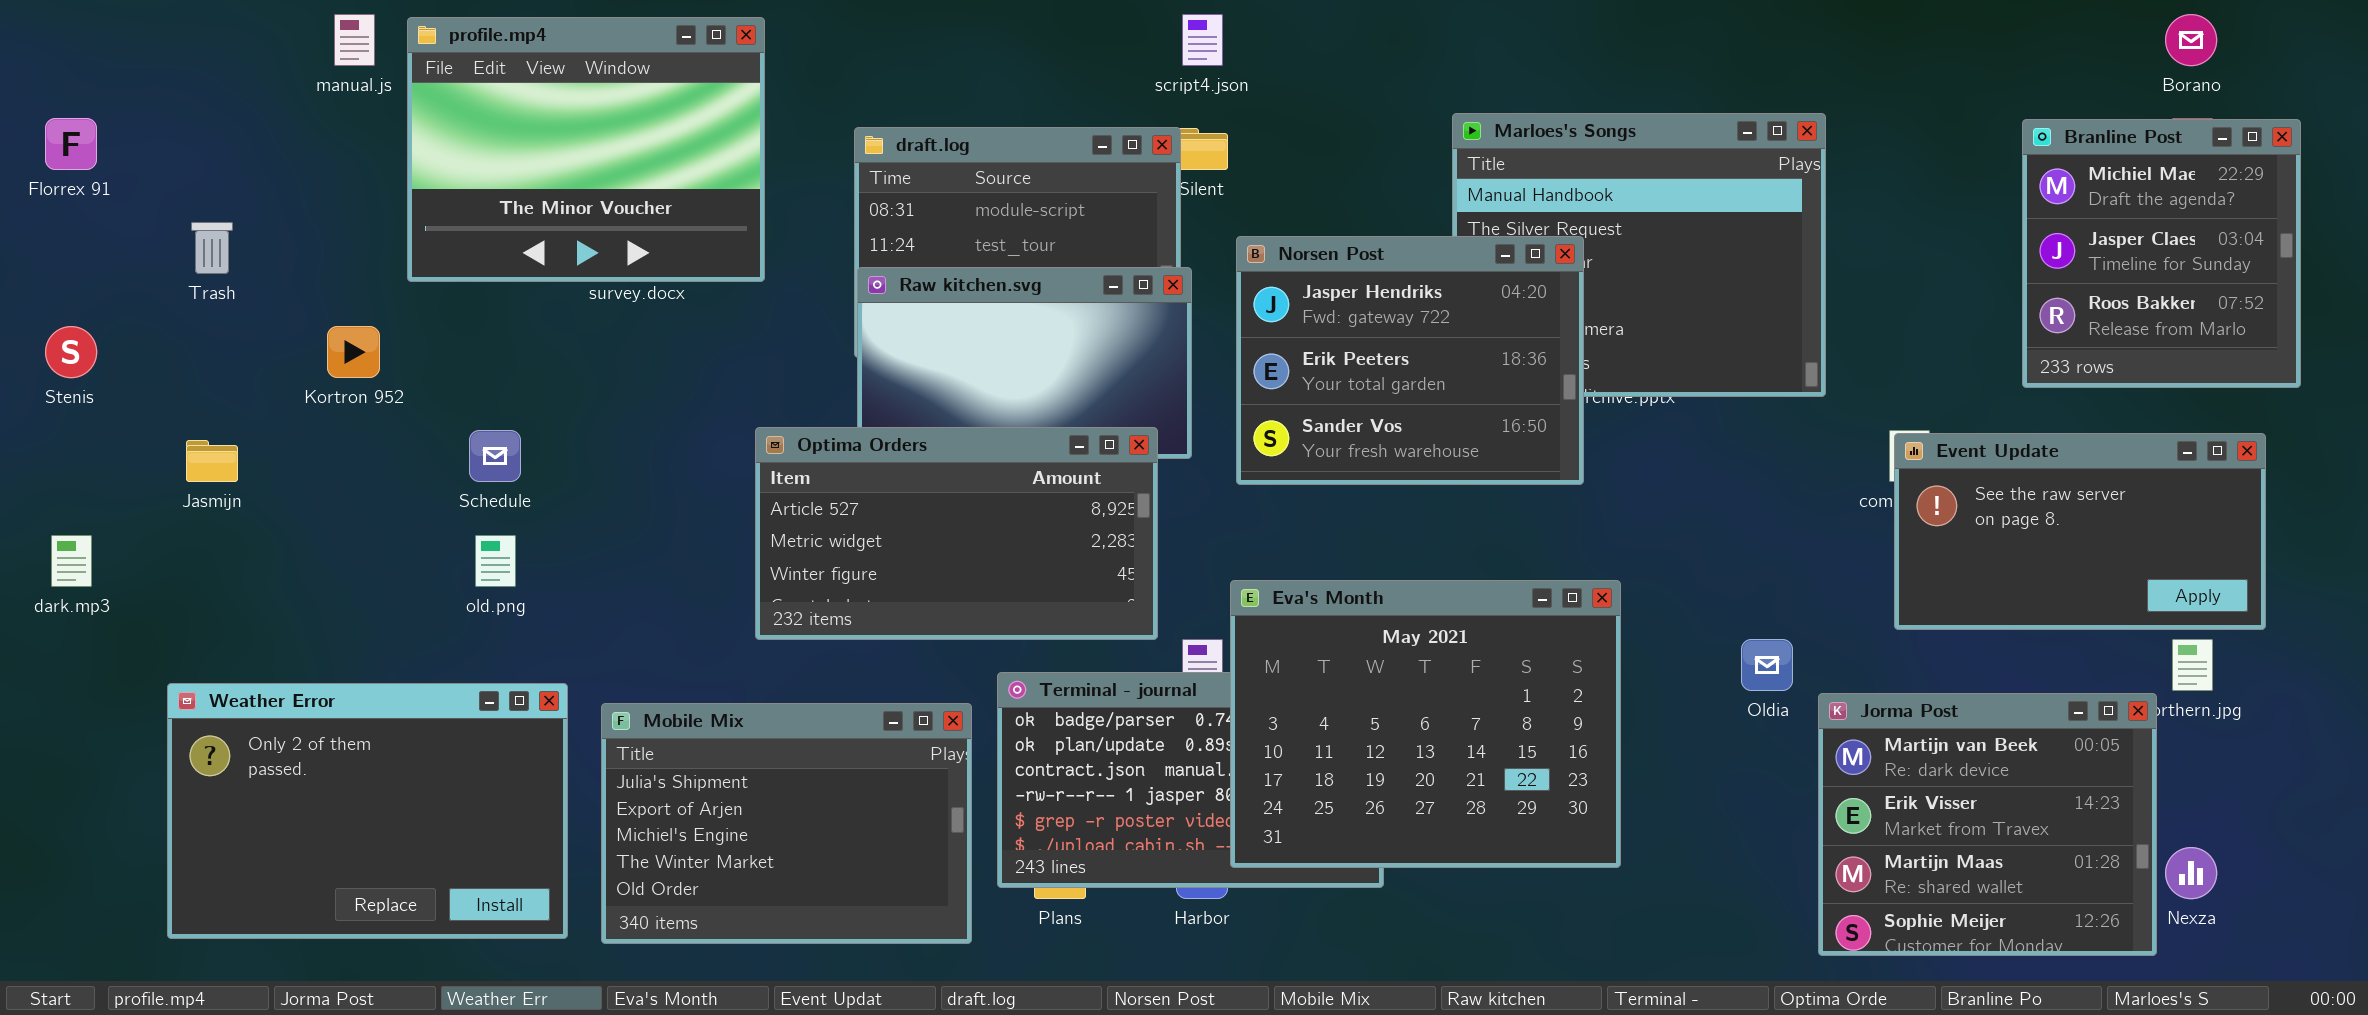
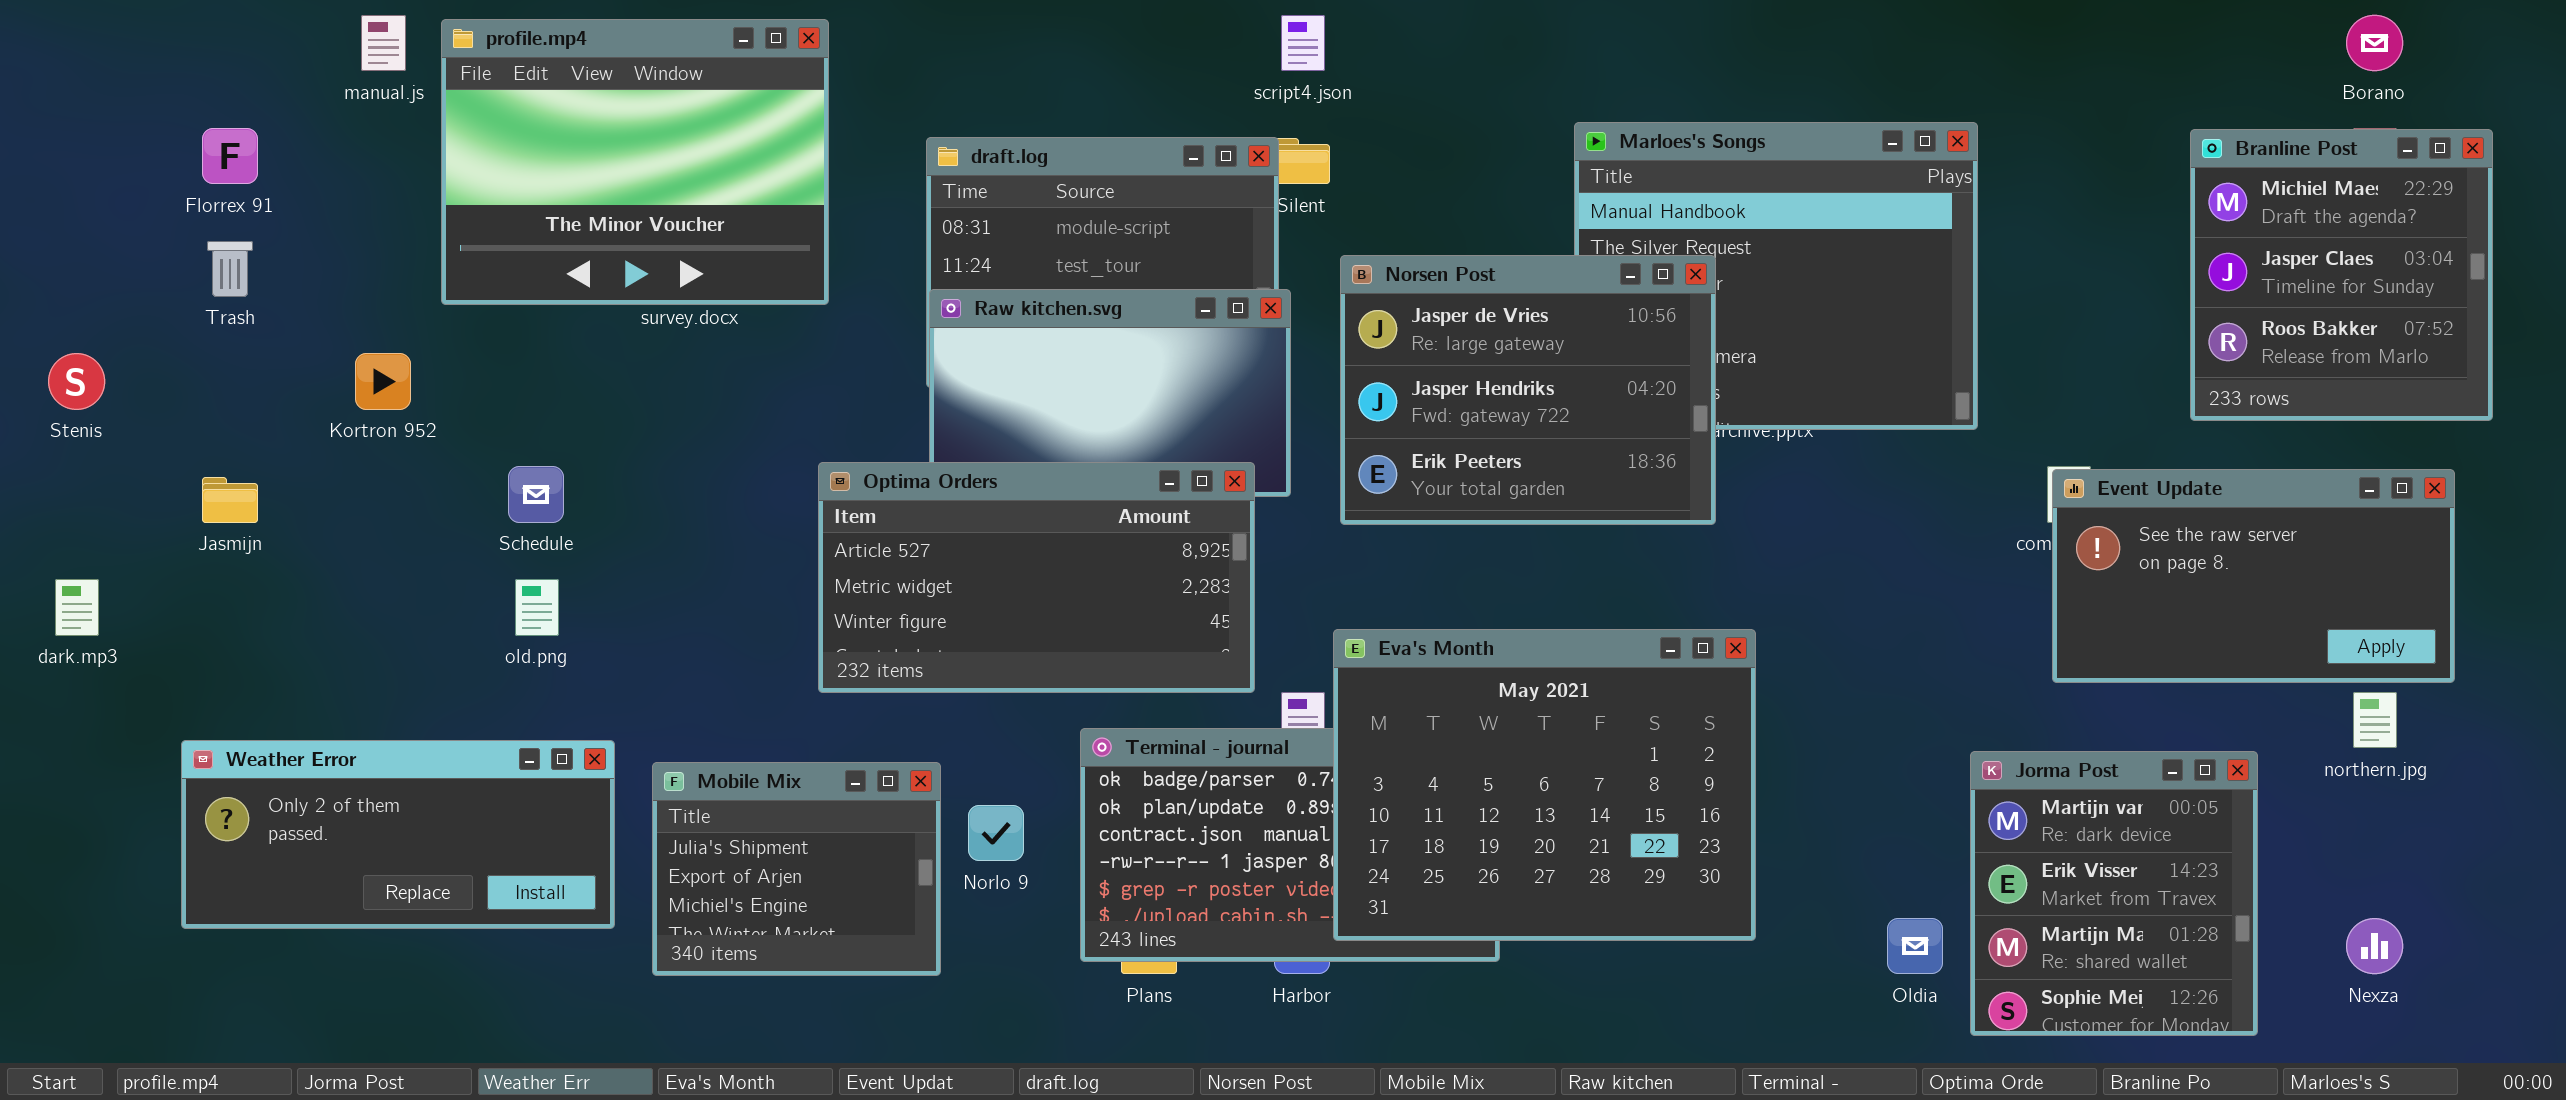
Florrex 91: [45,118,97,170] -> [202,128,258,184], moved
Norsen Post: [1236,236,1584,485] -> [1340,255,1716,525], scrolled up 1 row
Oldia: [1741,639,1793,691] -> [1887,918,1943,974], moved
Weather Error: [167,683,568,939] -> [181,740,615,929], resized
Jorma Post: [1818,693,2157,956] -> [1970,751,2258,1036], resized
Mobile Mix: [601,703,972,944] -> [652,762,941,976], resized

